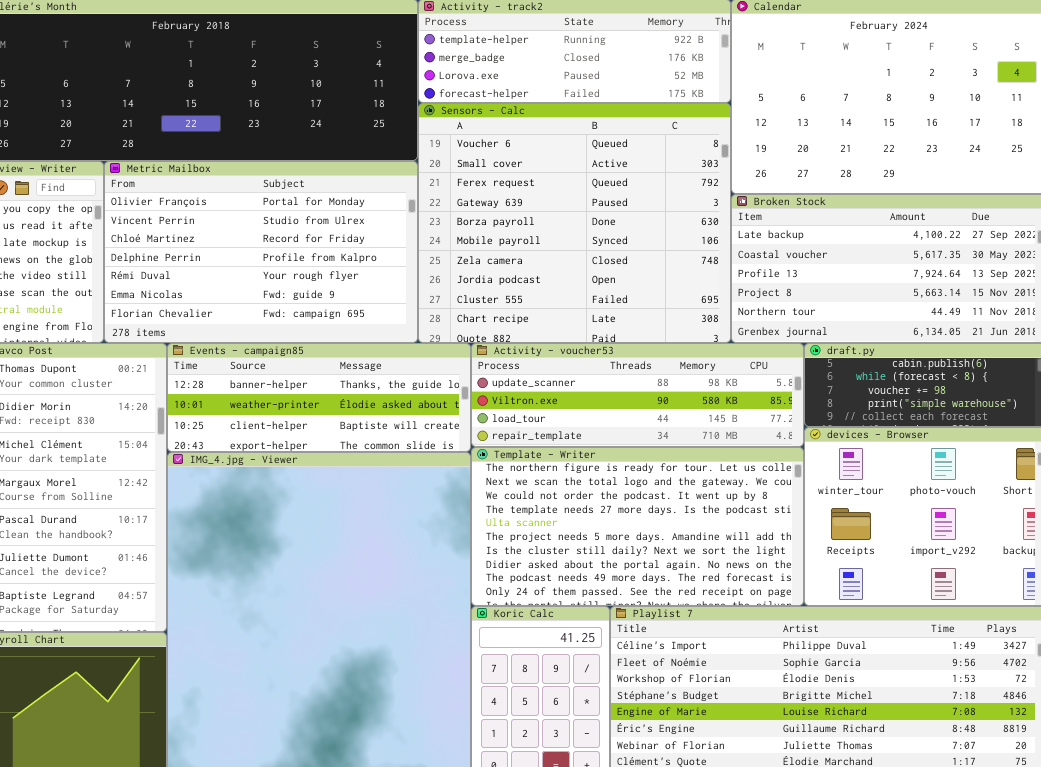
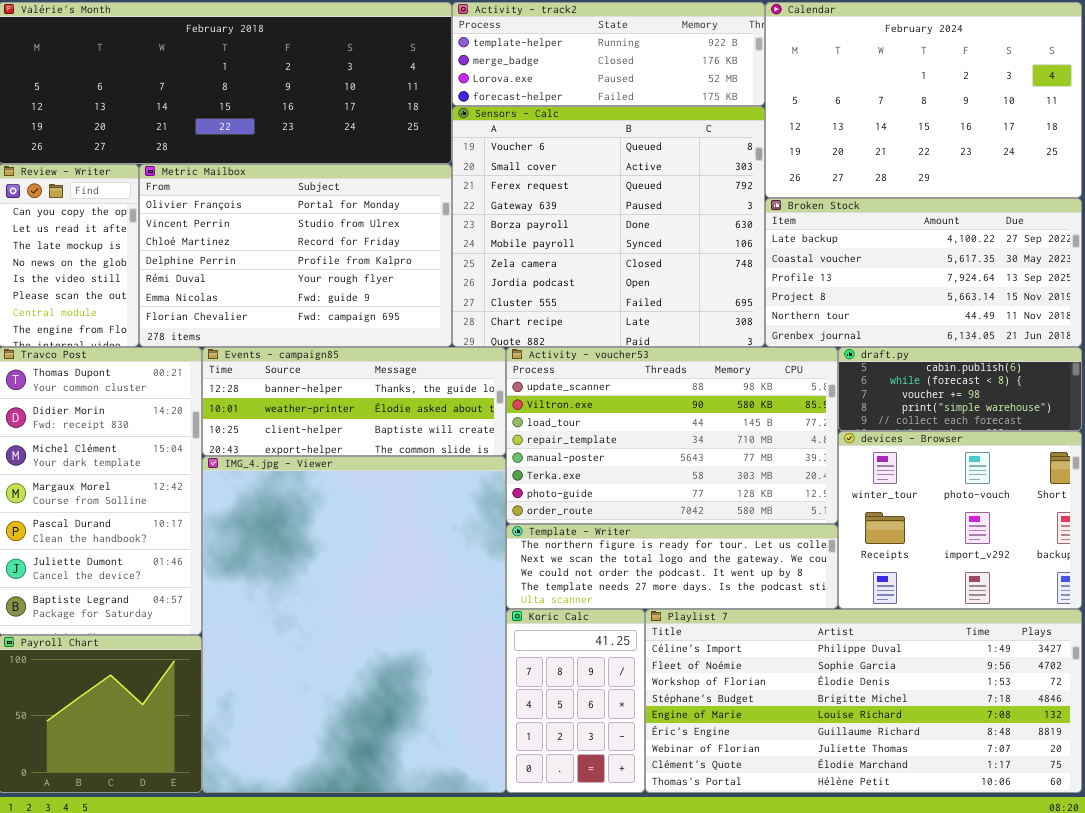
Activity - voucher53: [471,343,804,447] -> [506,347,838,524], resized
Template - Writer: [471,447,804,606] -> [506,524,838,609], resized

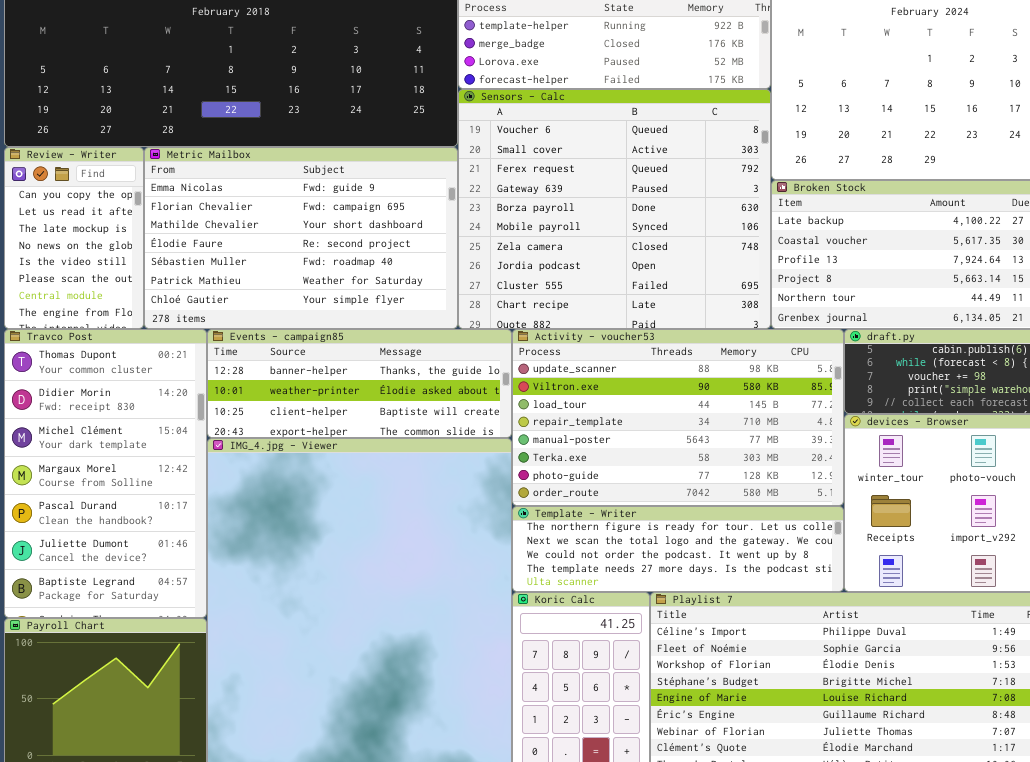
Metric Mailbox: [139,164,452,347] -> [144,147,458,329], scrolled down 5 rows

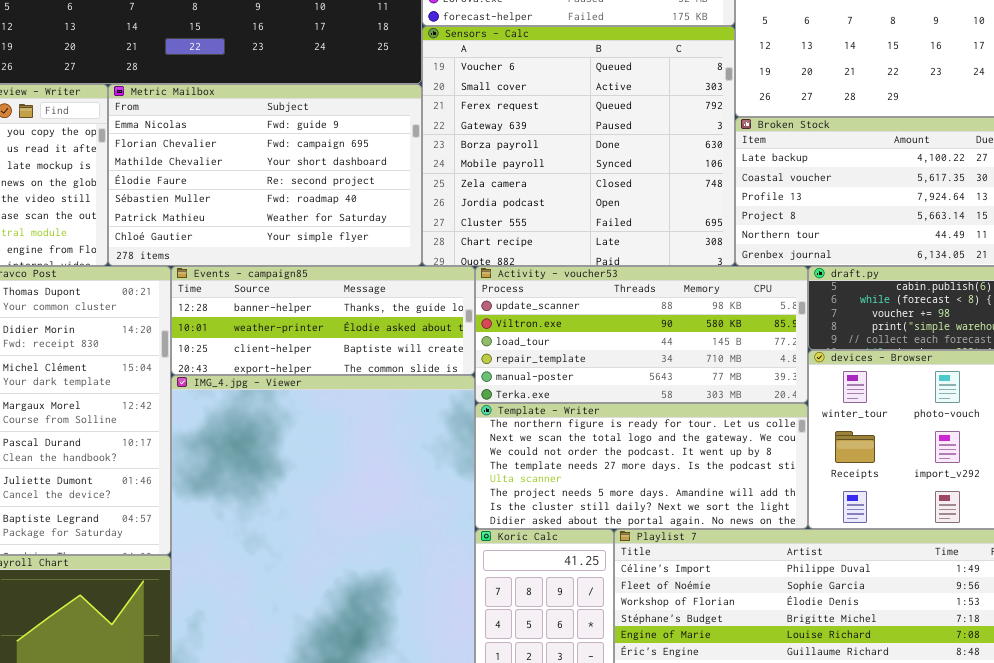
Activity - voucher53: [512,329,844,506] -> [475,266,808,403], resized
Template - Writer: [512,506,844,592] -> [475,403,808,529], resized

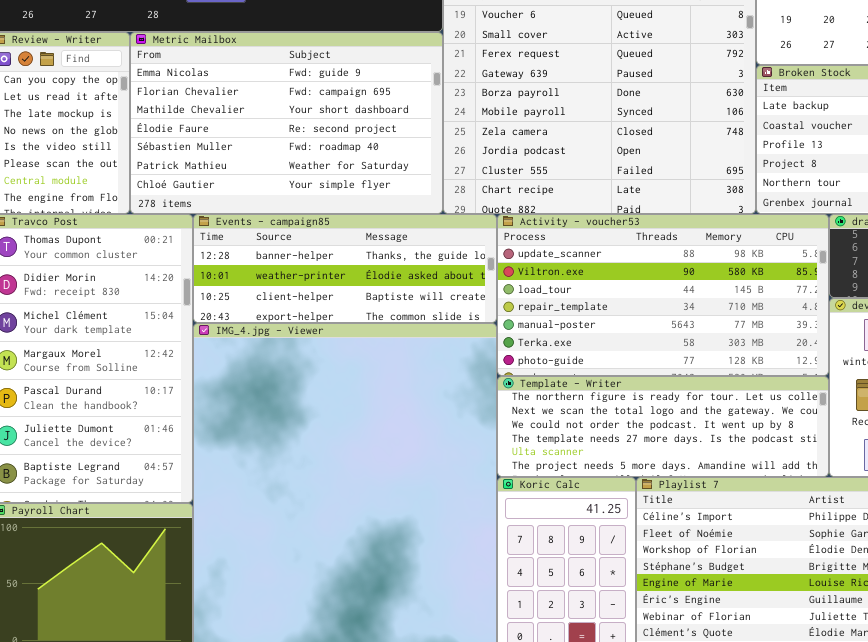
Activity - voucher53: [475,266,808,403] -> [497,214,829,376], resized
Template - Writer: [475,403,808,529] -> [497,376,829,477], resized

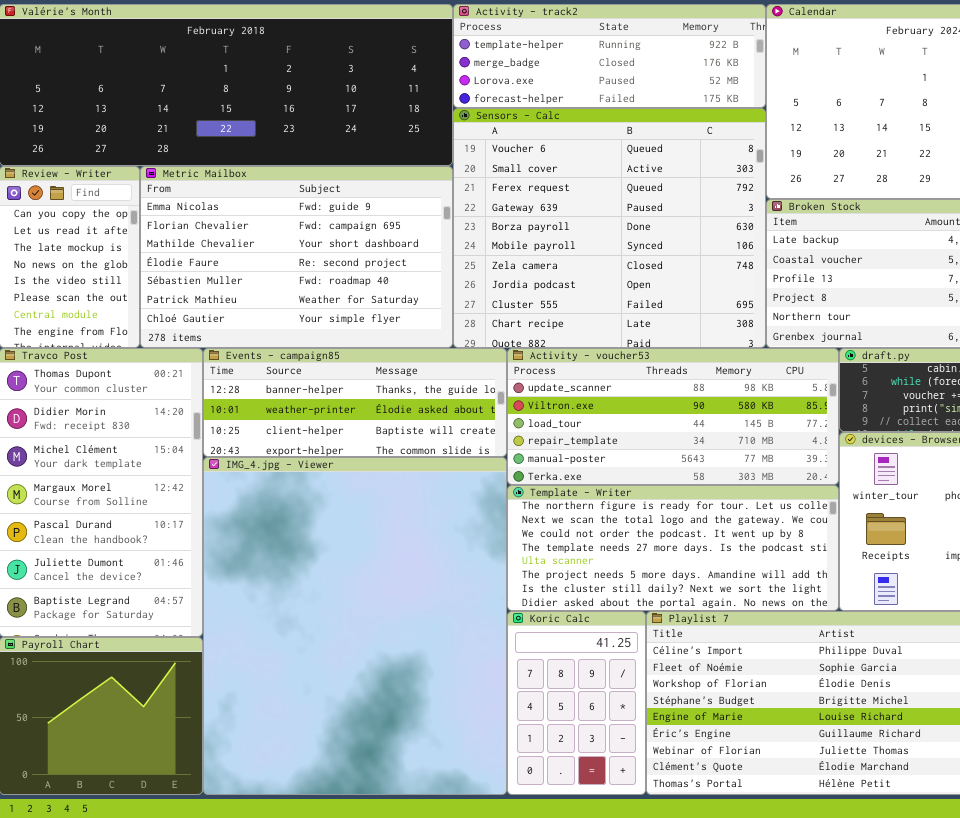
Activity - voucher53: [497,214,829,376] -> [507,348,839,485], resized
Template - Writer: [497,376,829,477] -> [507,485,839,611], resized

